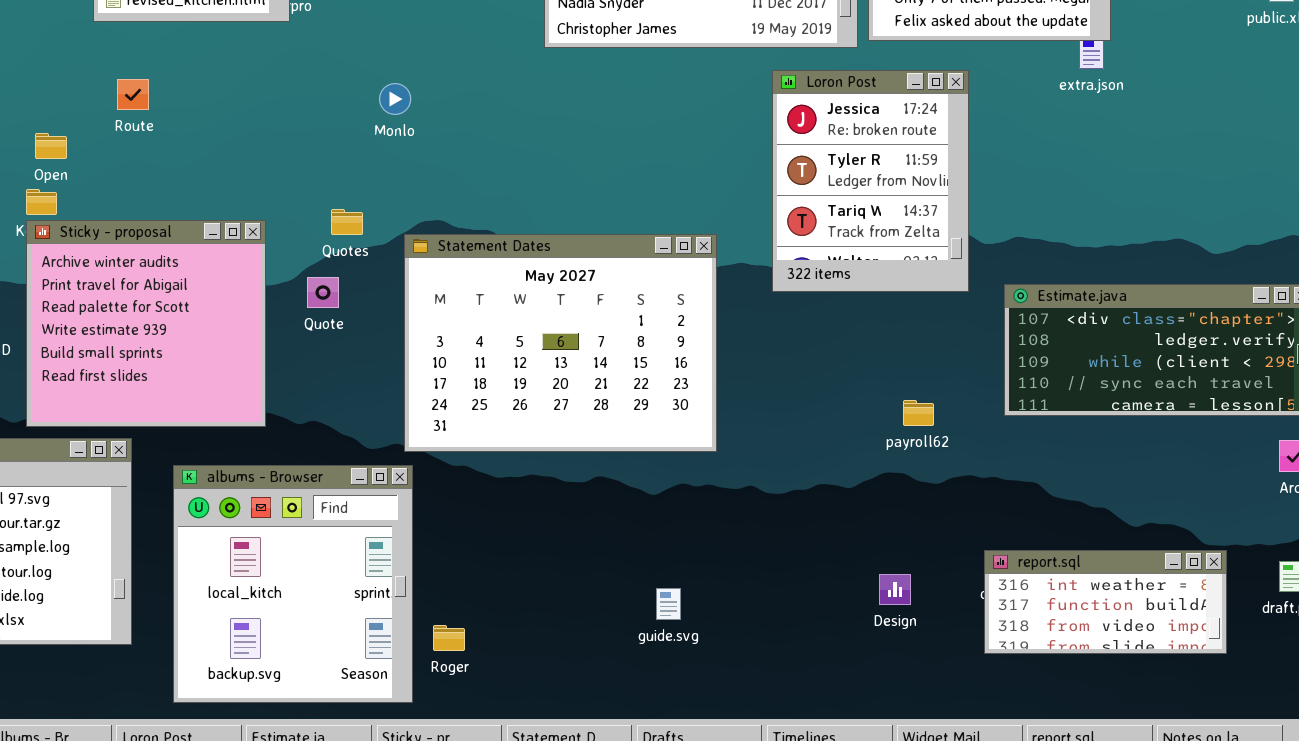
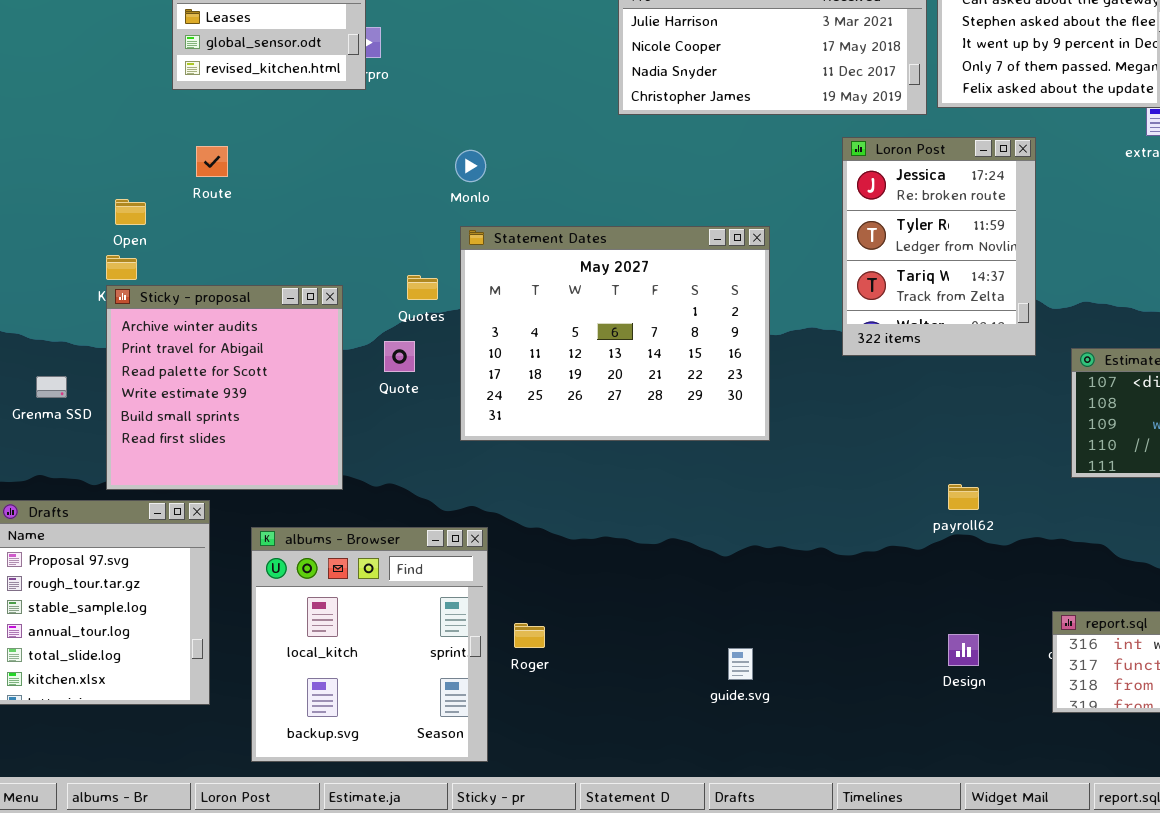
Statement Dates: [404,234,717,452] -> [460,226,770,441], moved
payroll62: [903,400,934,426] -> [948,484,979,510], moved
Roger: [433,625,465,651] -> [514,623,545,648], moved

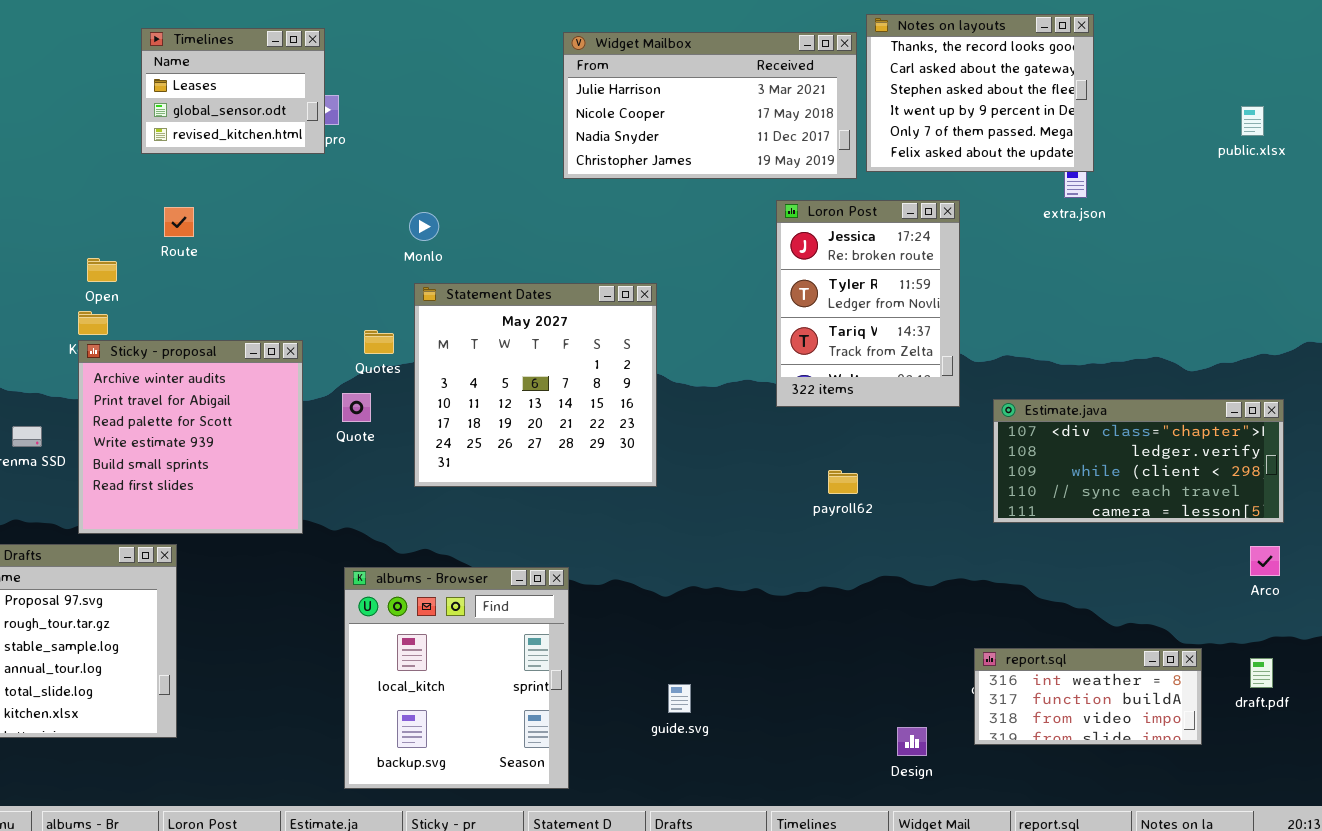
Statement Dates: [460,226,770,441] -> [414,283,657,487], resized
payroll62: [948,484,979,510] -> [828,470,858,494], moved
albums - Browser: [251,527,488,762] -> [344,567,569,789], moved
Design: [948,634,979,666] -> [897,727,927,756], moved

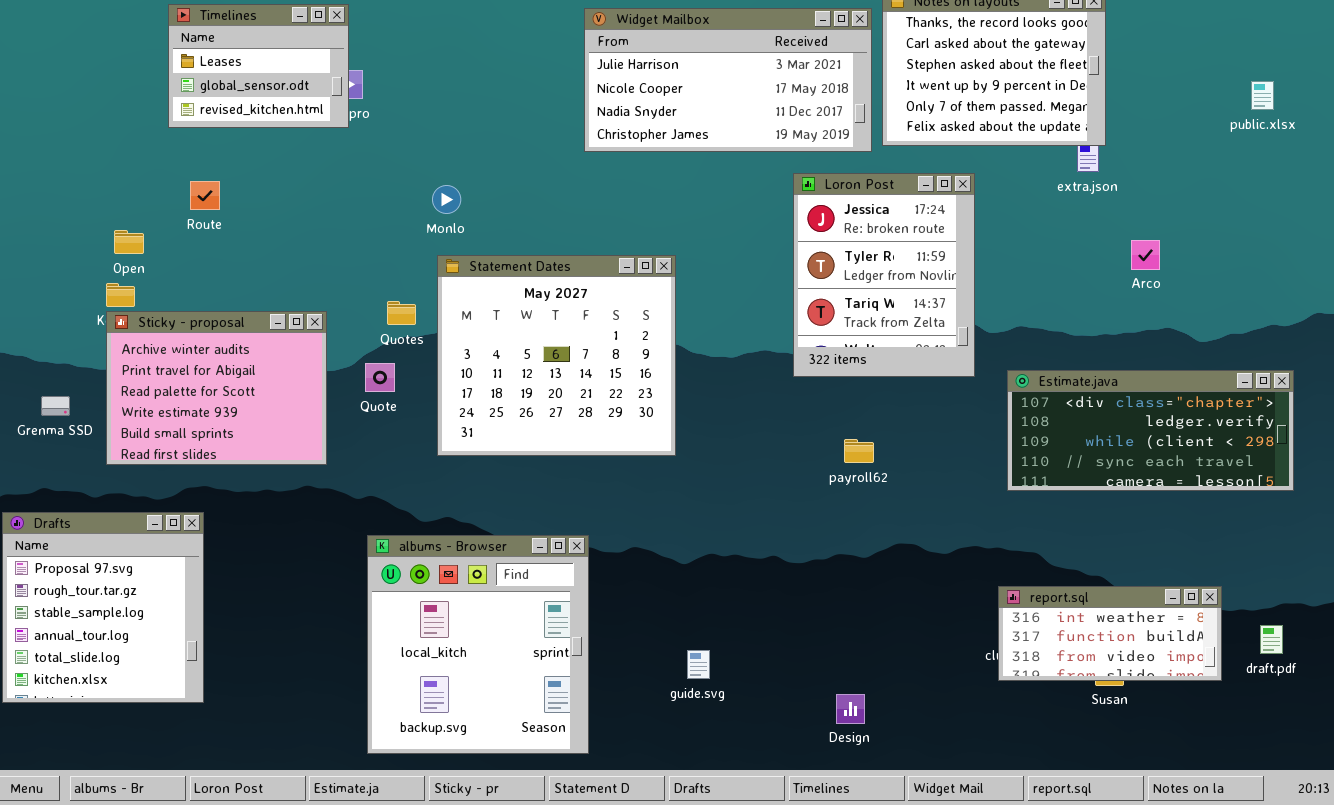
Sticky - proposal: [78,340,303,534] -> [106,311,327,465], resized
Arco: [1250,546,1280,576] -> [1131,240,1160,270], moved
report.sql: [974,648,1202,745] -> [998,586,1222,681], moved
Design: [897,727,927,756] -> [836,694,865,724], moved

